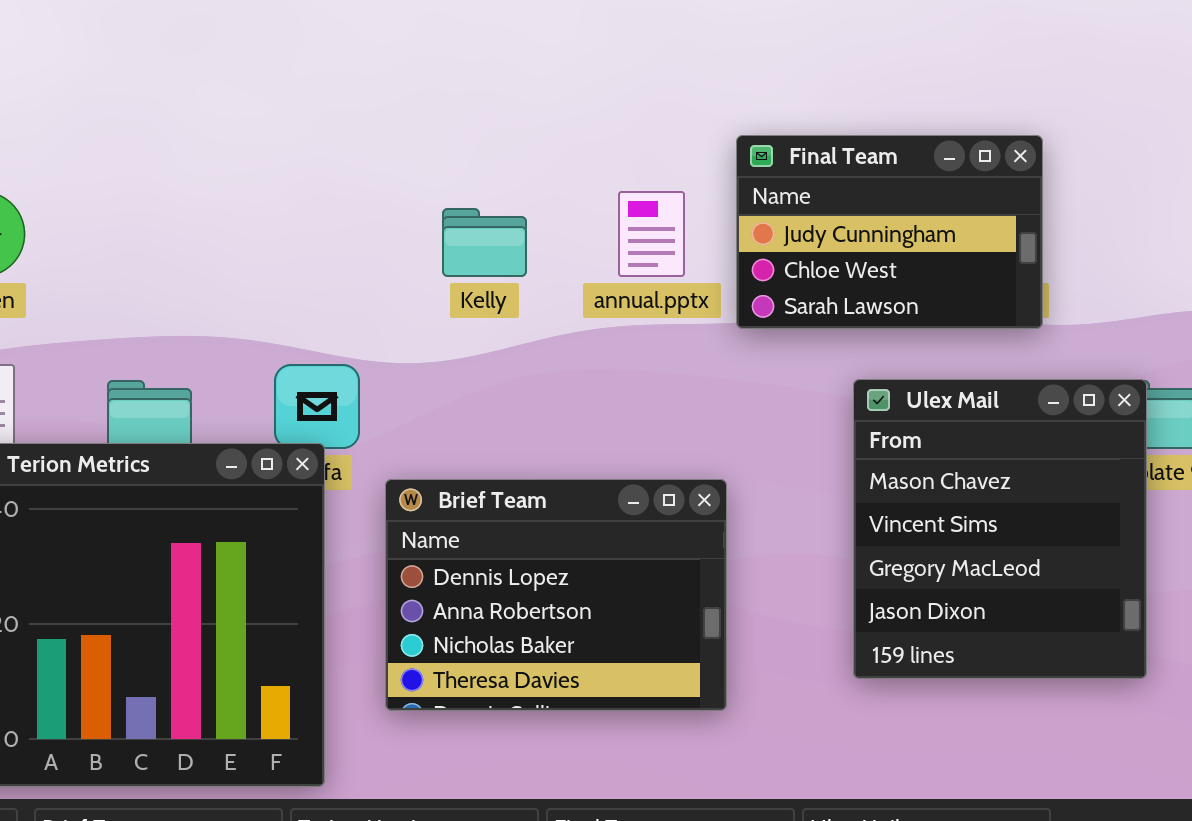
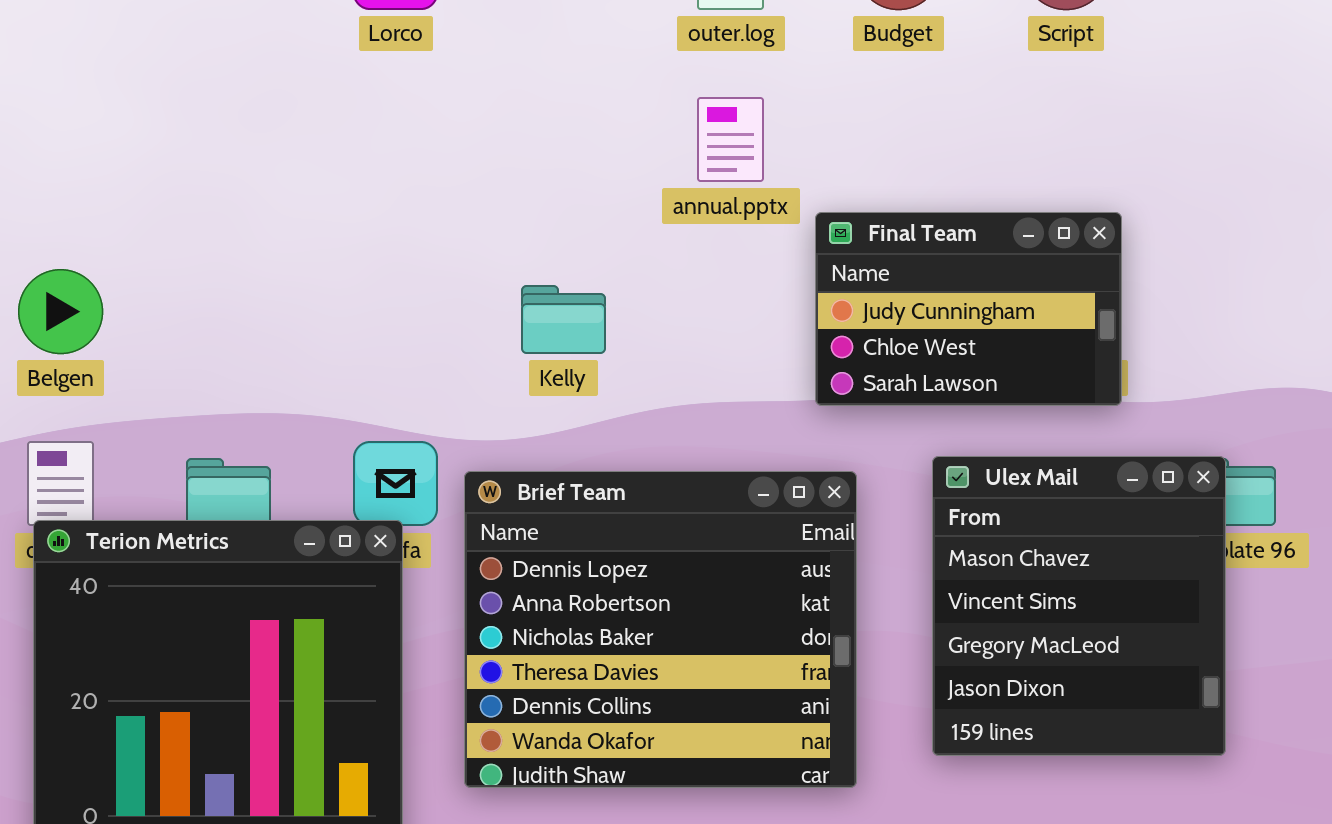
annual.pptx: [618,191,685,277] -> [697,97,764,182], moved
Brief Team: [385,479,727,711] -> [464,471,857,788], resized

